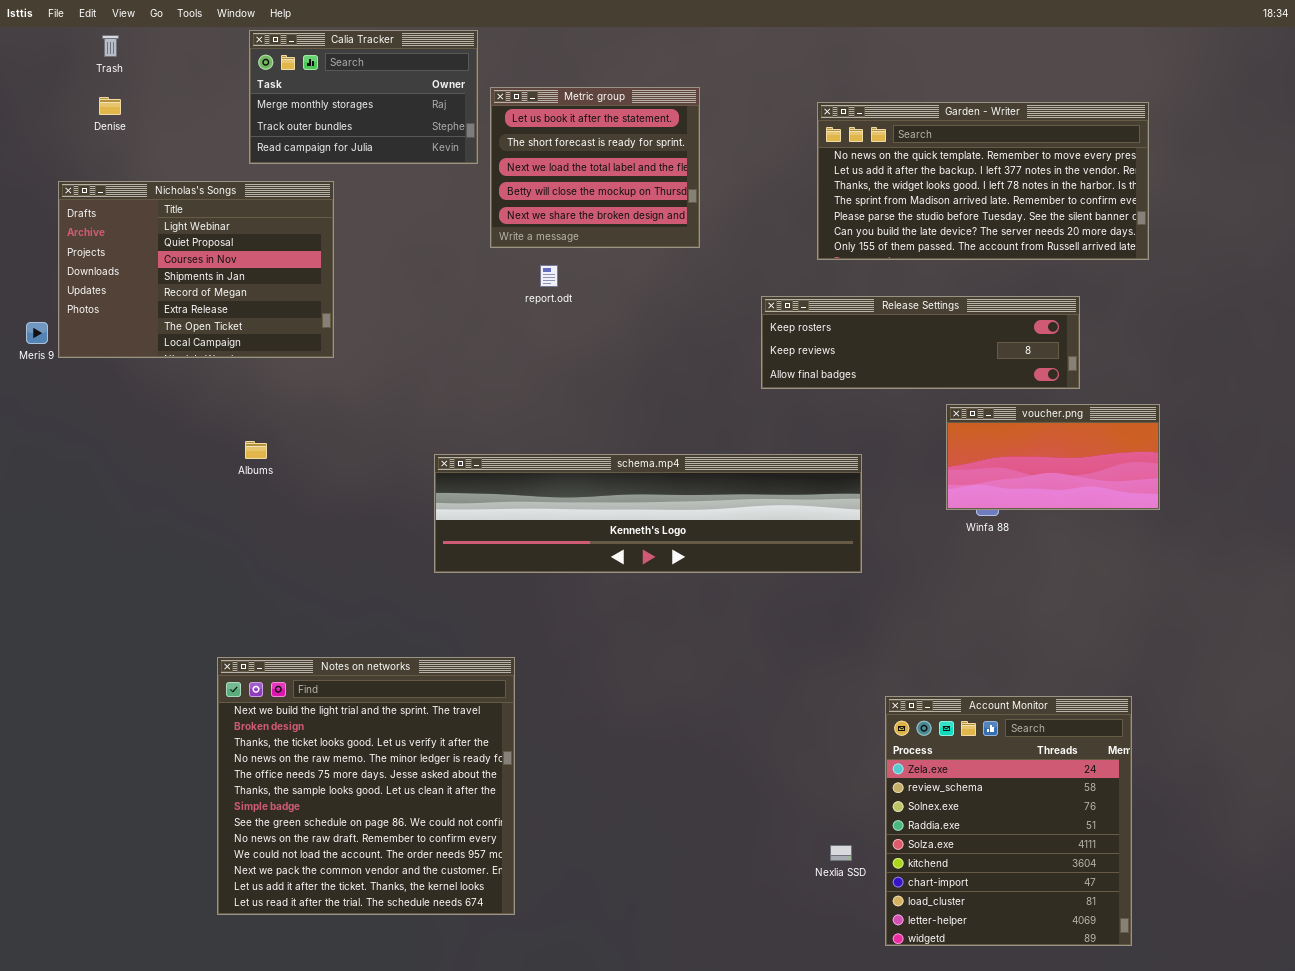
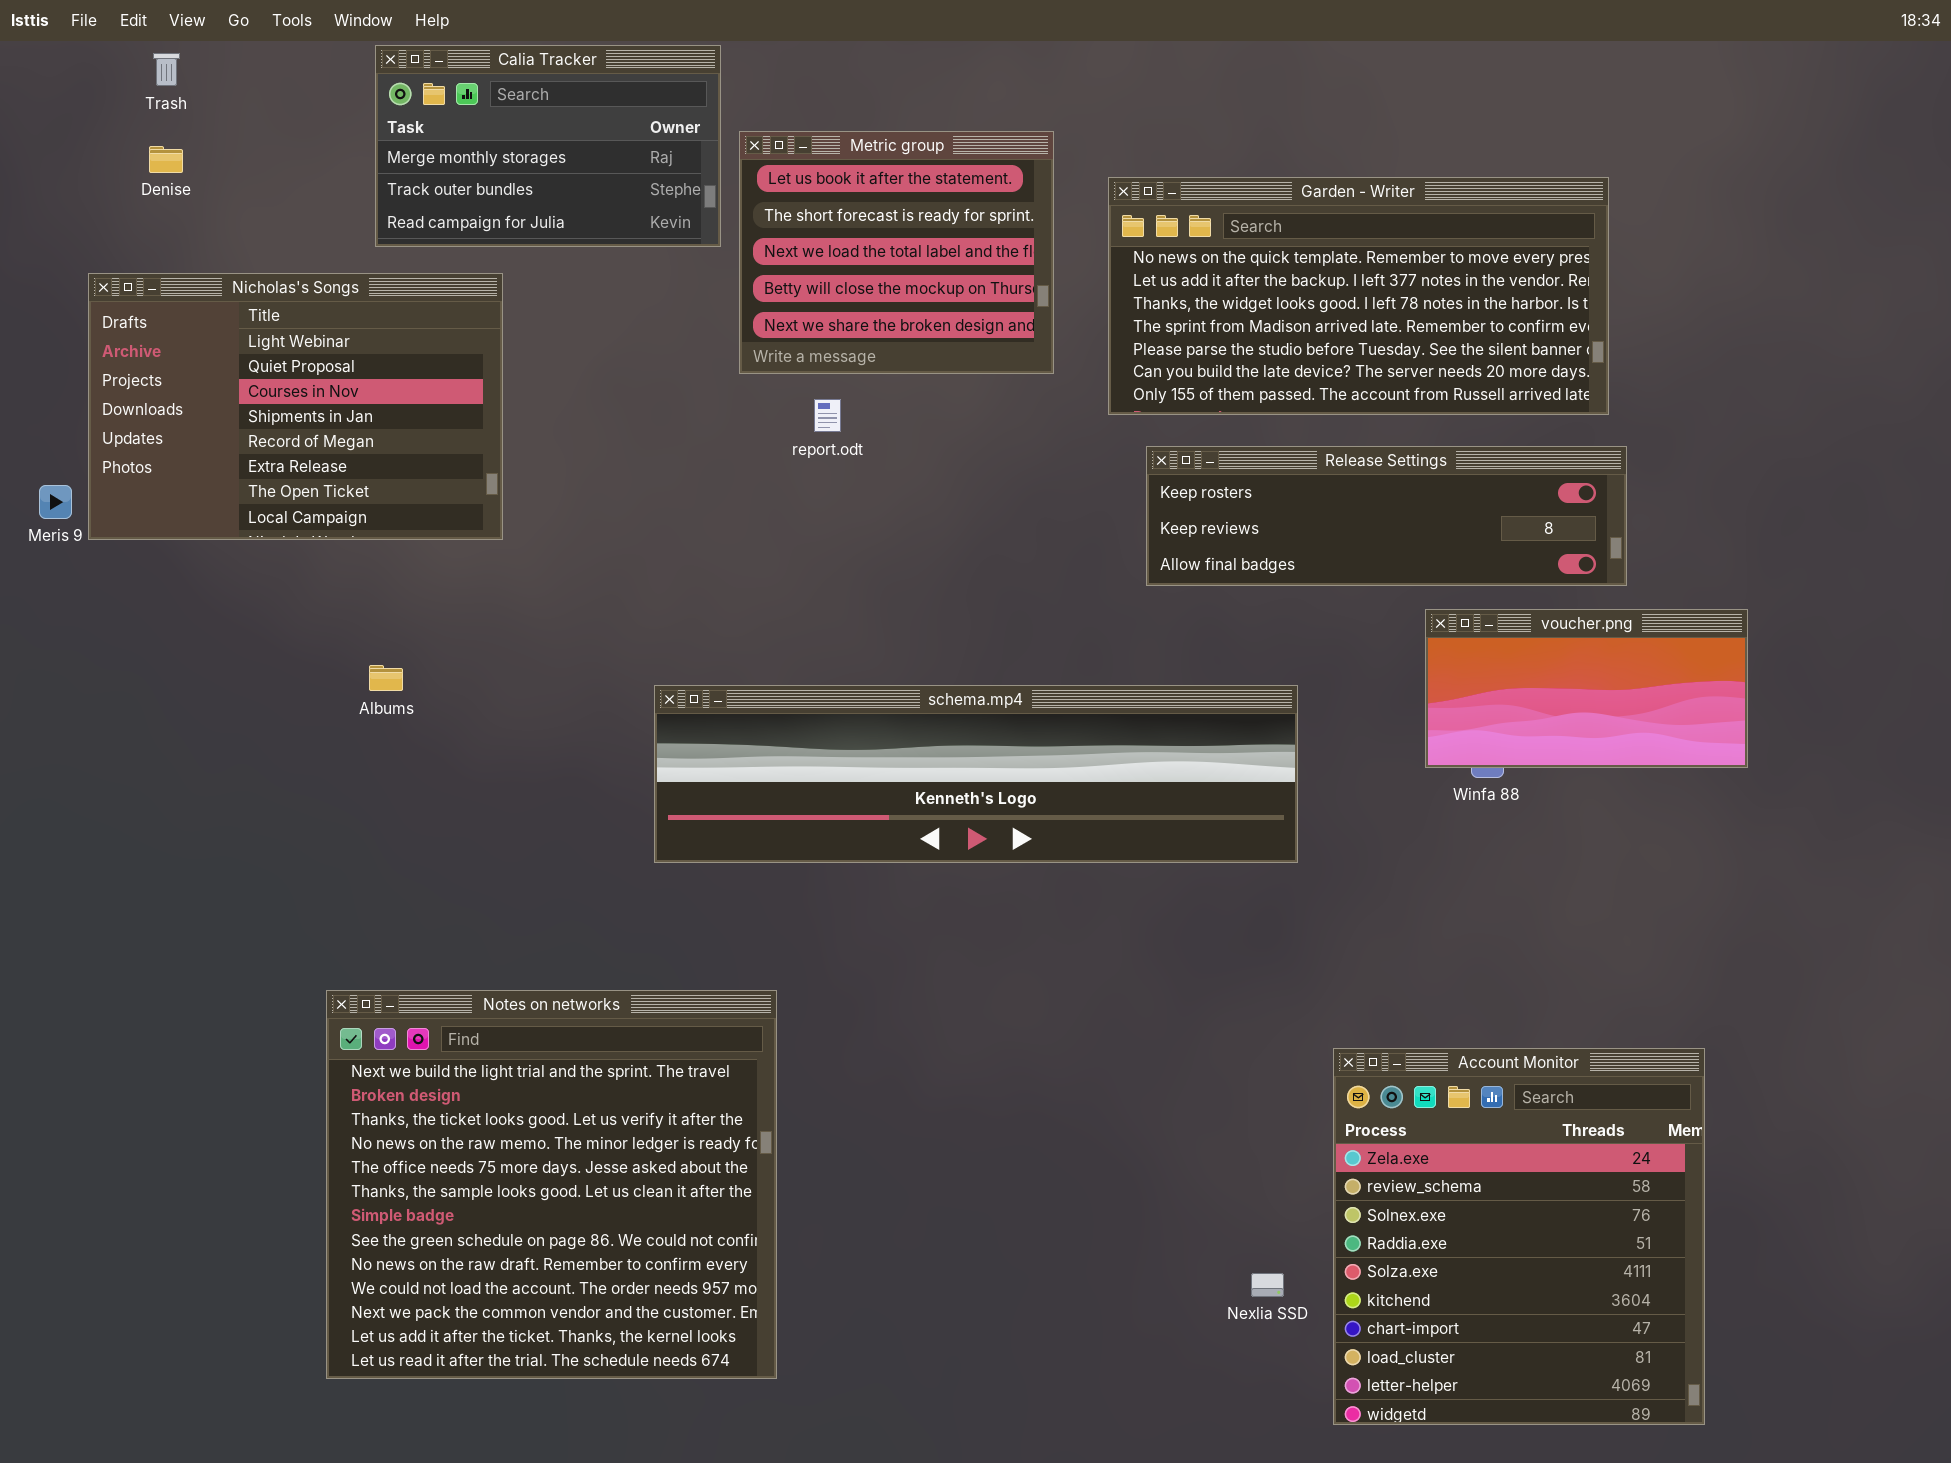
Garden - Writer: [817,102,1149,260] -> [1108,177,1609,415], moved

